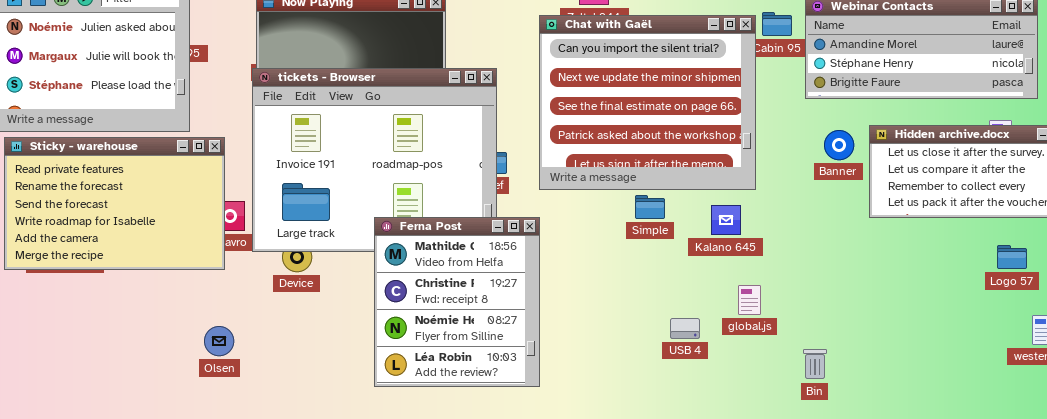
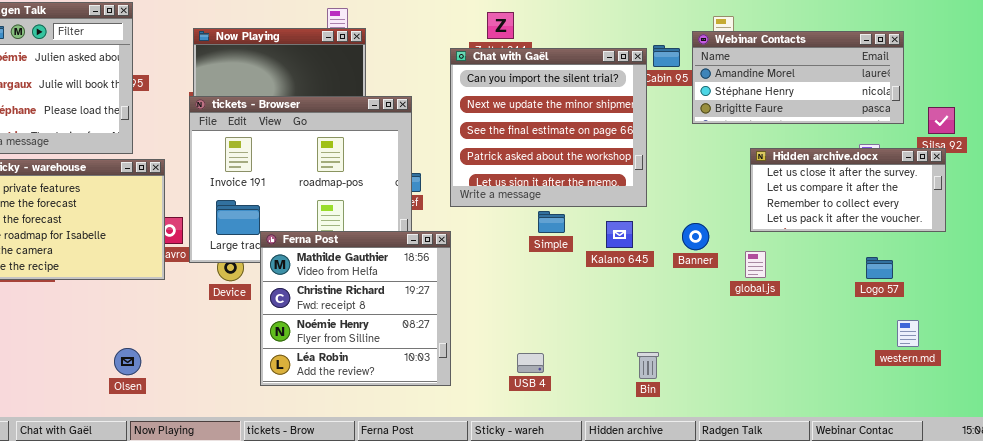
Banner: [824,130,854,160] -> [682,223,709,250], moved
Ferna Post: [374,217,540,387] -> [260,231,451,386], resized
global.js: [738,285,761,315] -> [745,251,766,278], moved
USB 4: [670,318,700,339] -> [517,353,544,373], moved
Olsen: [204,326,234,356] -> [114,348,141,375], moved
Bin: [803,349,827,379] -> [637,352,659,379], moved

